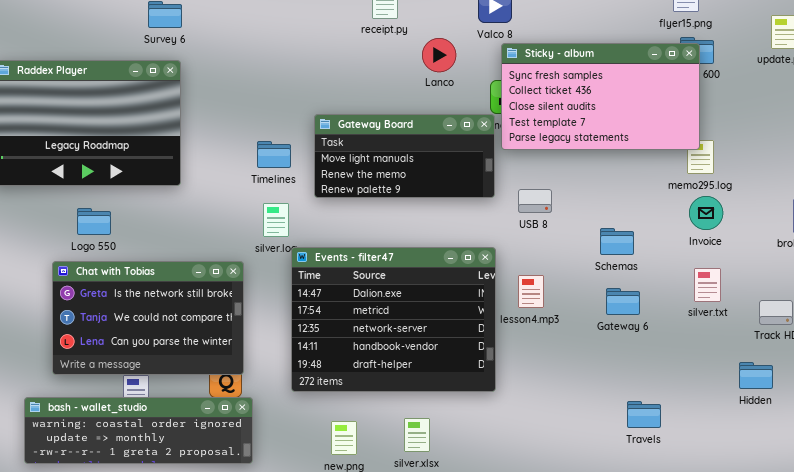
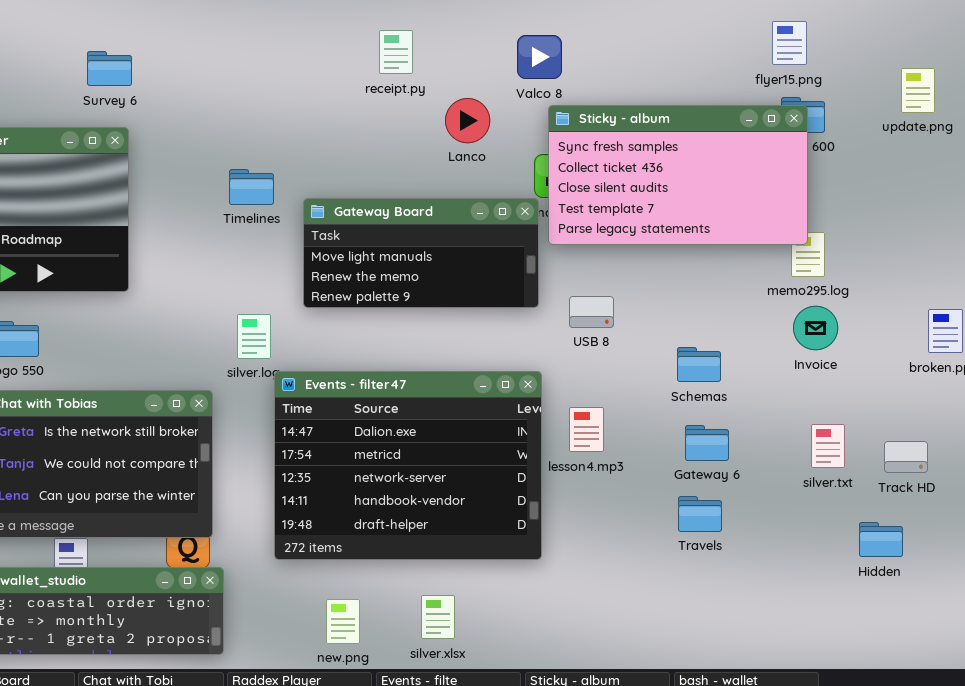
Timelines: [257,141,291,168] -> [229,169,274,205], moved
silver.txt: [694,268,721,302] -> [811,424,845,468], moved
Travels: [627,401,661,428] -> [678,496,722,532], moved

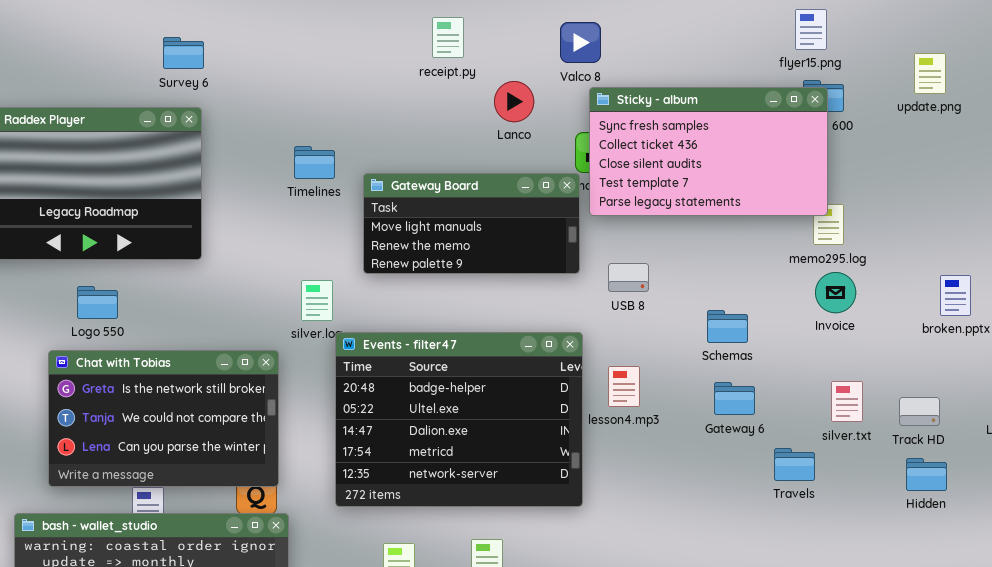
Events - filter47: [274,371,542,560] -> [335,332,583,507], scrolled up 2 rows
Travels: [678,496,722,532] -> [774,448,815,481], moved
Hidden: [859,522,903,557] -> [906,458,947,491], moved

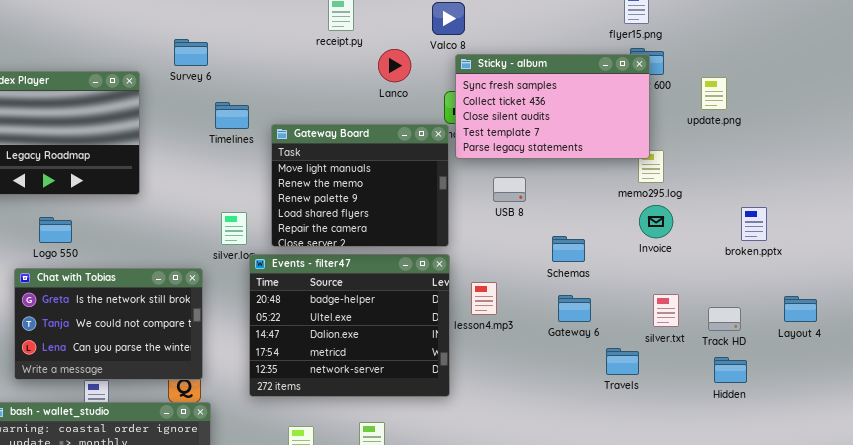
Survey 6: [163,37,204,69] -> [174,39,208,66], moved
update.png: [914,53,946,94] -> [701,77,727,110], moved
Gateway Board: [363,173,580,274] -> [271,124,449,247], resized
USB 8: [608,263,649,292] -> [493,177,526,202], moved

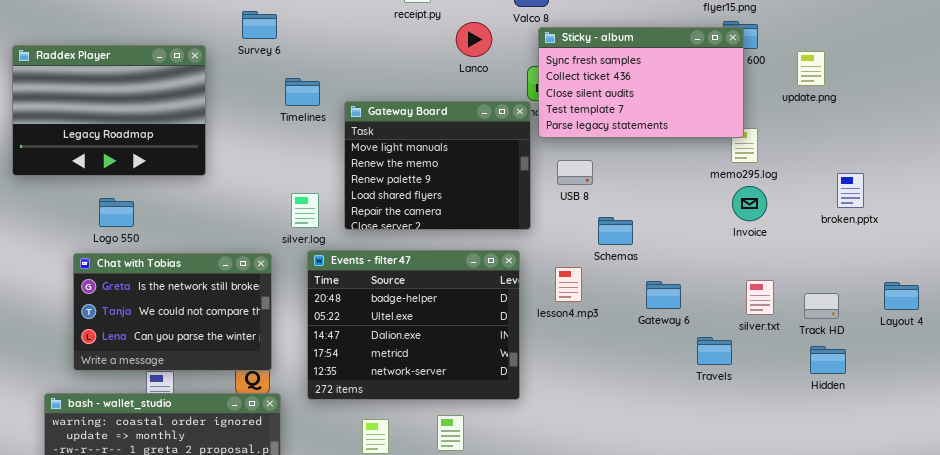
USB 8: [493,177,526,202] -> [557,160,593,185], moved
broken.pptx: [741,207,767,241] -> [837,173,864,208], moved
Schemas: [552,236,585,262] -> [598,217,633,245], moved
Events - filter47: [249,254,450,397] -> [307,250,520,400], moved

